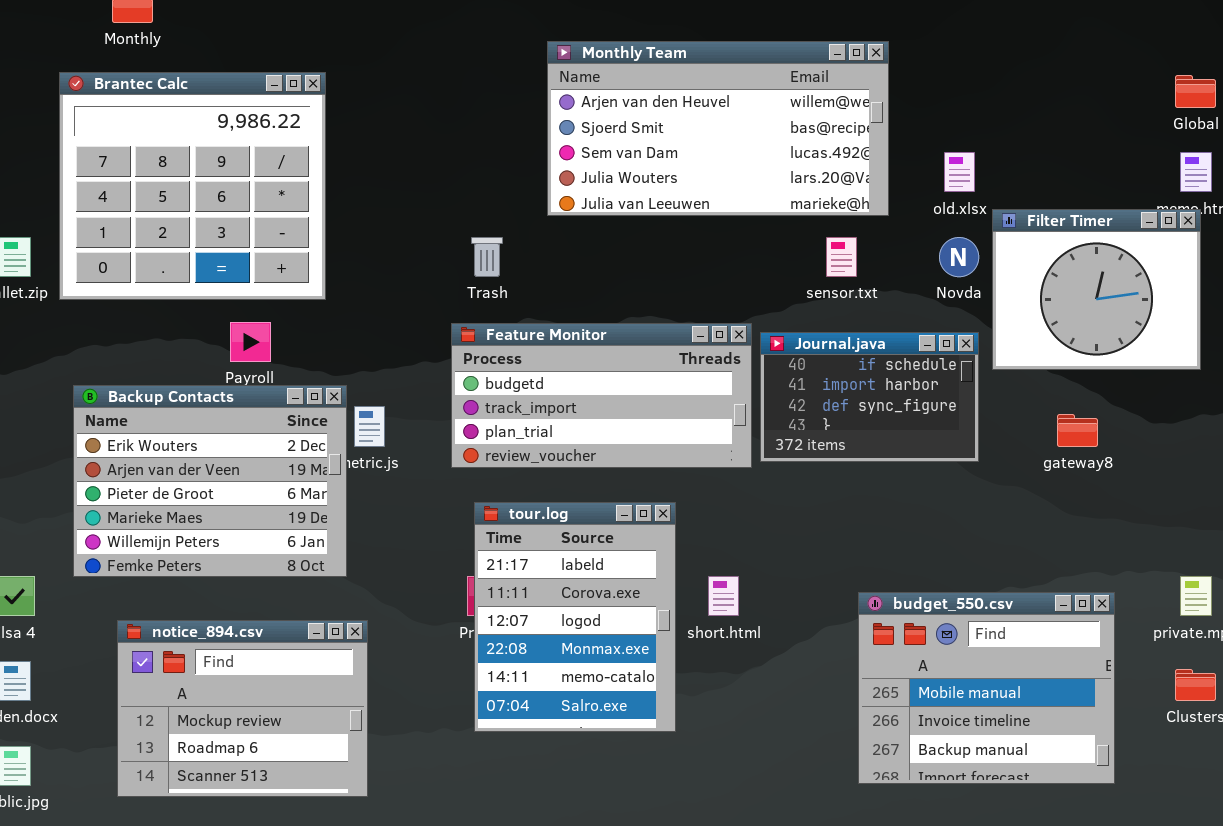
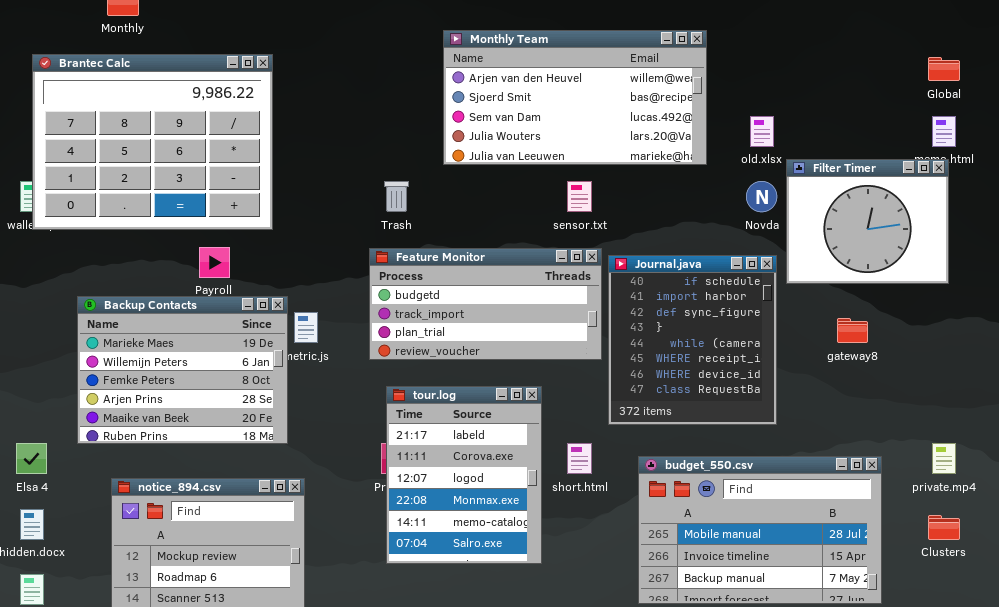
Brantec Calc: [59,72,326,300] -> [32,54,273,230], resized
sensor.txt: [826,237,857,277] -> [567,181,592,212], moved
Journal.java: [760,332,979,462] -> [608,255,777,425], resized
Backup Contacts: [73,385,347,577] -> [77,296,288,444], scrolled down 3 rows
budget_550.csv: [858,592,1115,784] -> [638,456,882,604], resized

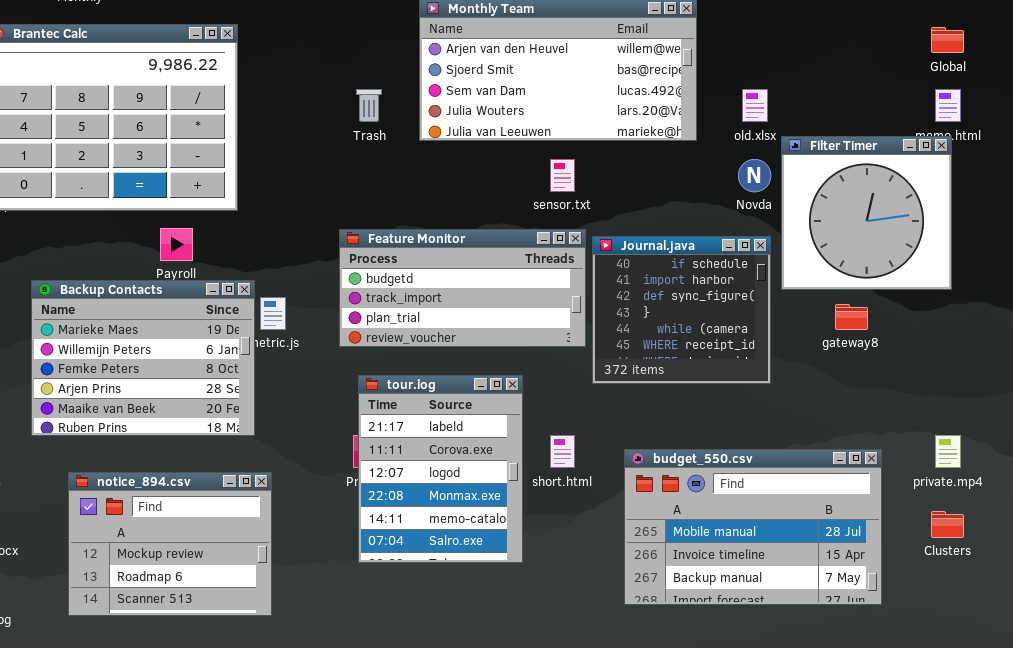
Filter Timer: [786,159,949,284] -> [781,136,952,290], resized
Trash: [384,181,409,212] -> [356,89,382,122], moved
Journal.java: [608,255,777,425] -> [592,236,771,384], resized

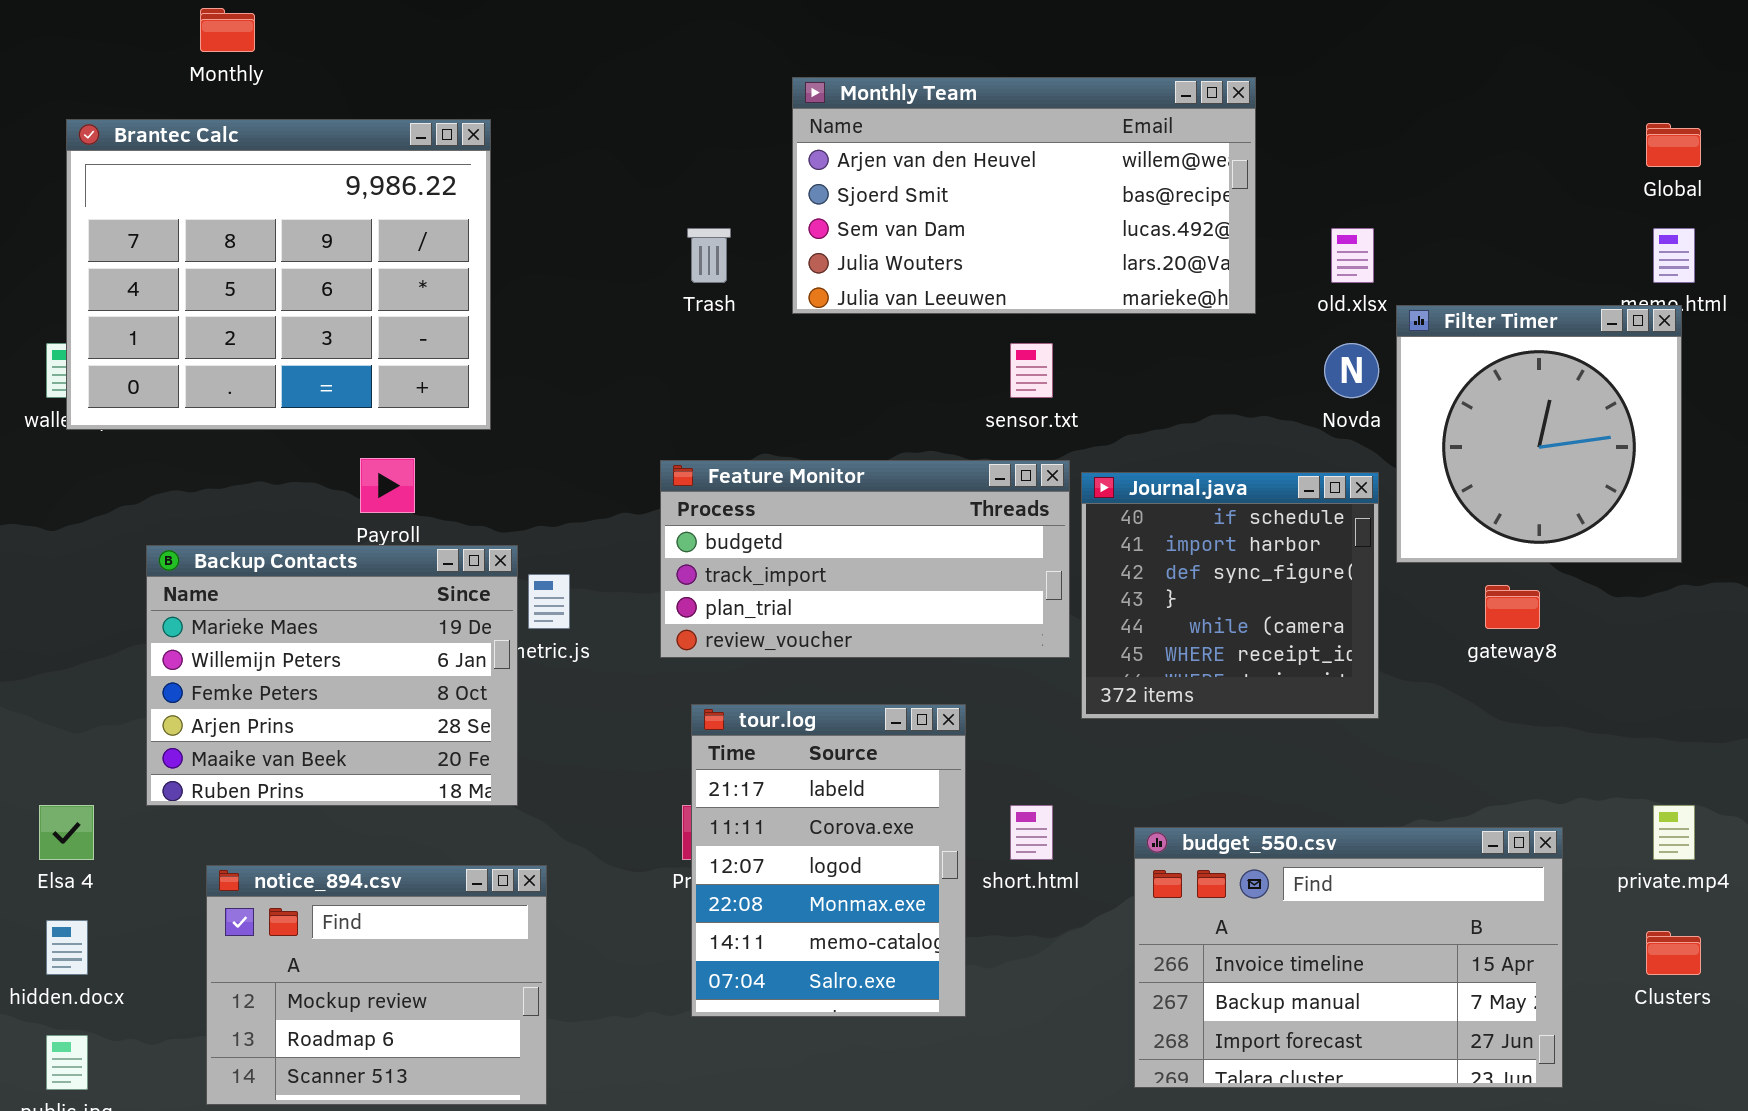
budget_550.csv: [624,449,882,605] -> [1134,827,1563,1088], scrolled down 1 row

